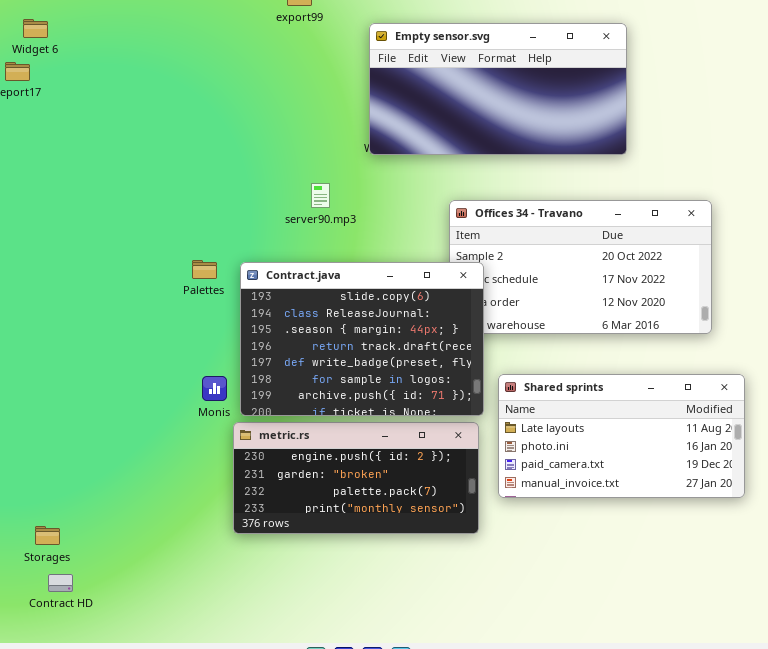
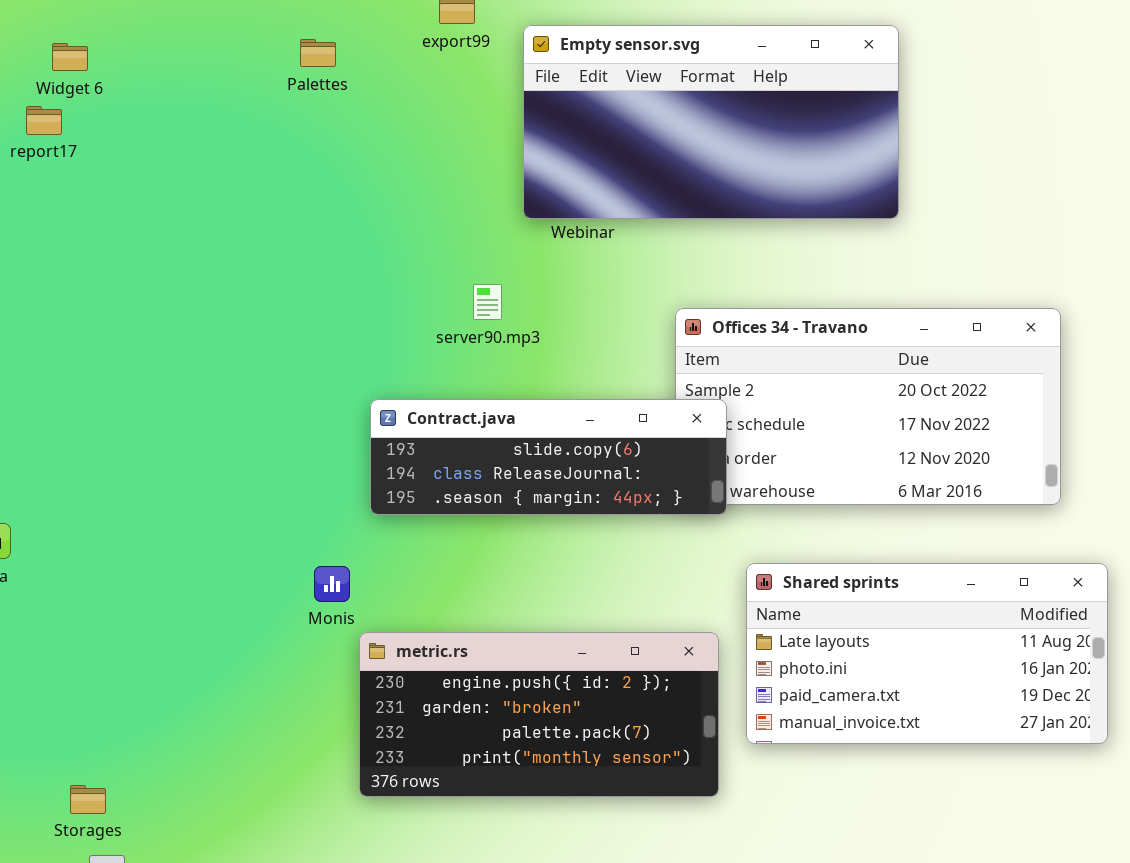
Empty sensor.svg: [369,23,627,155] -> [523,25,899,219], moved
Palettes: [192,260,217,279] -> [300,39,336,67], moved
Contract.java: [240,262,484,416] -> [370,399,727,515], resized

